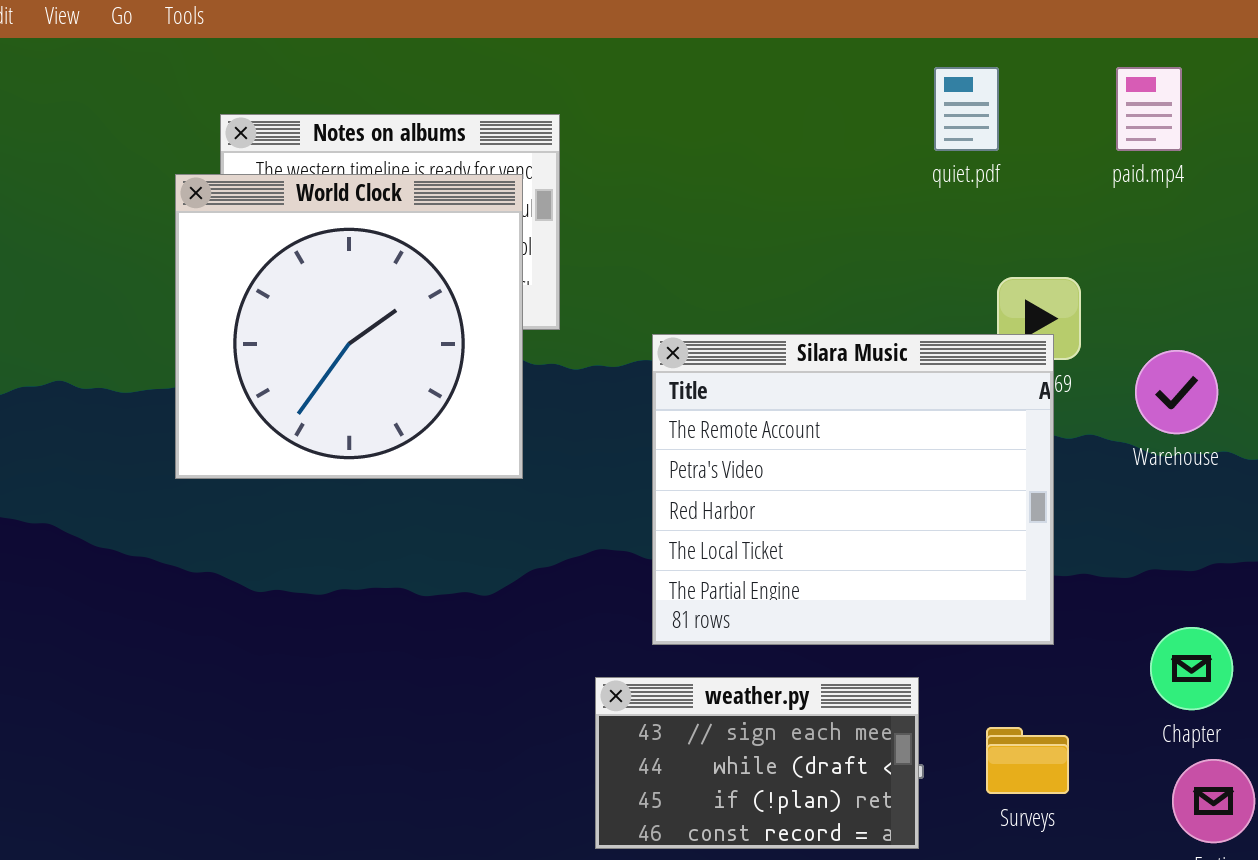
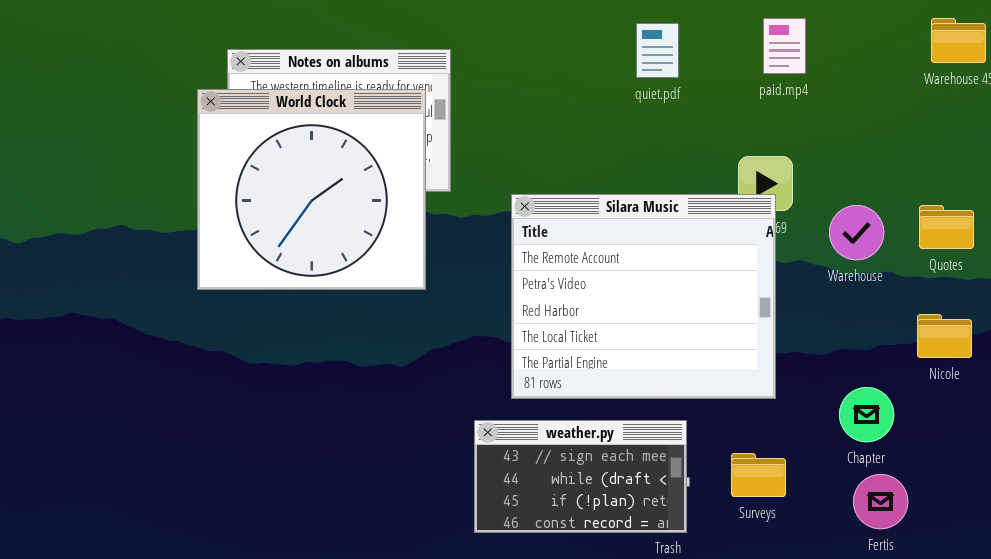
quiet.pdf: [934,67,999,151] -> [636,23,679,78], moved
paid.mp4: [1116,67,1182,151] -> [763,18,806,74], moved

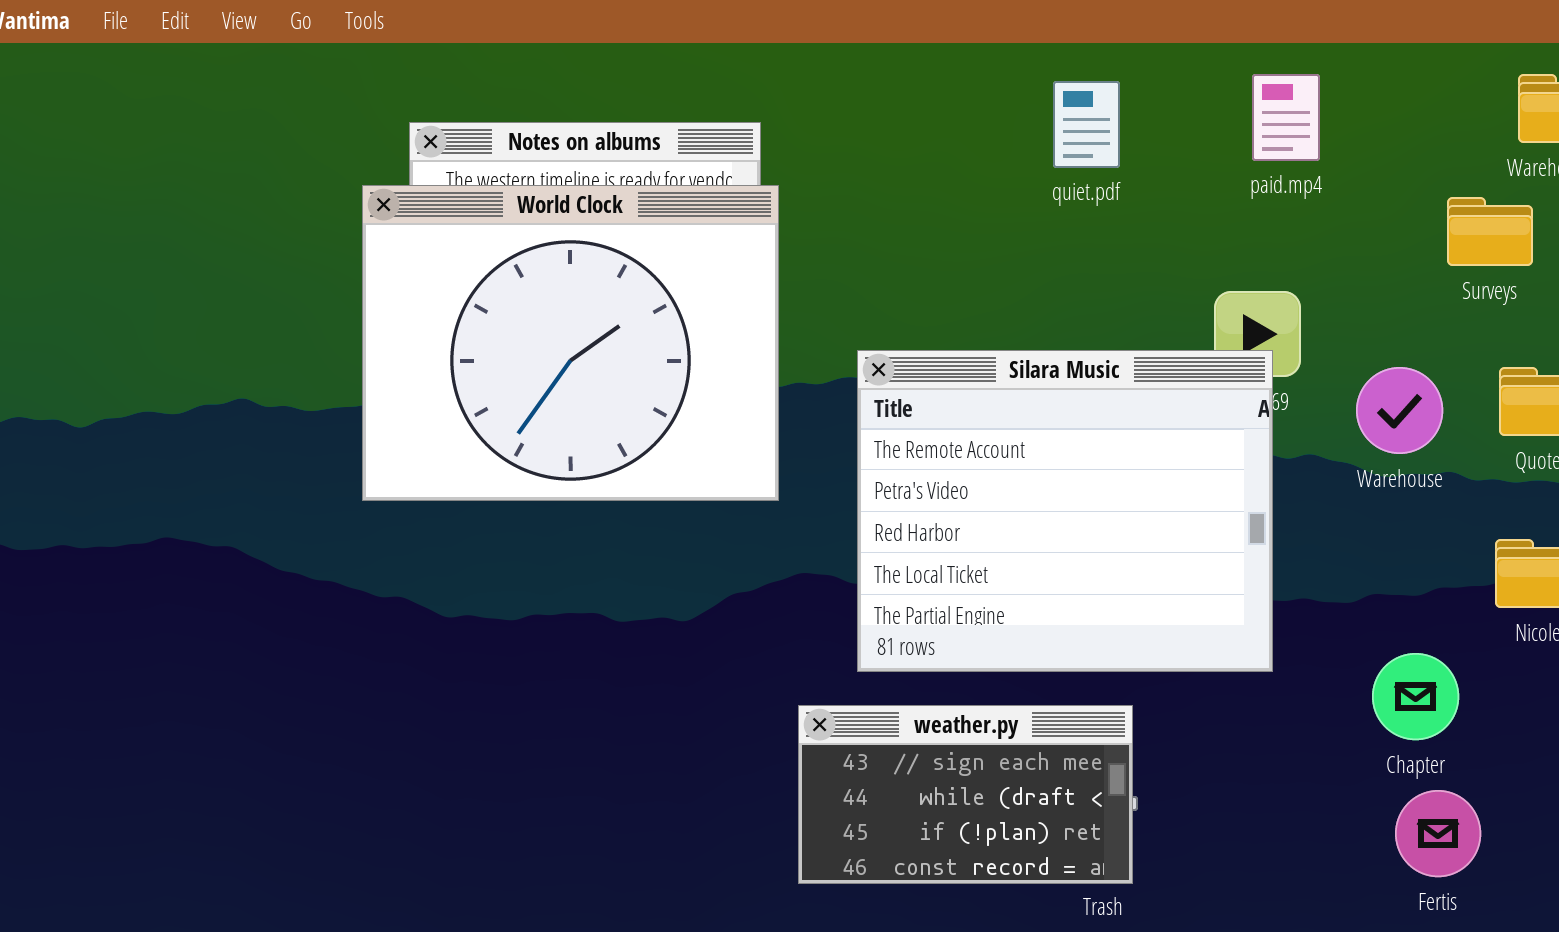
World Clock: [197,89,426,290] -> [362,185,779,501], resized
Surveys: [731,453,786,497] -> [1447,197,1533,266], moved

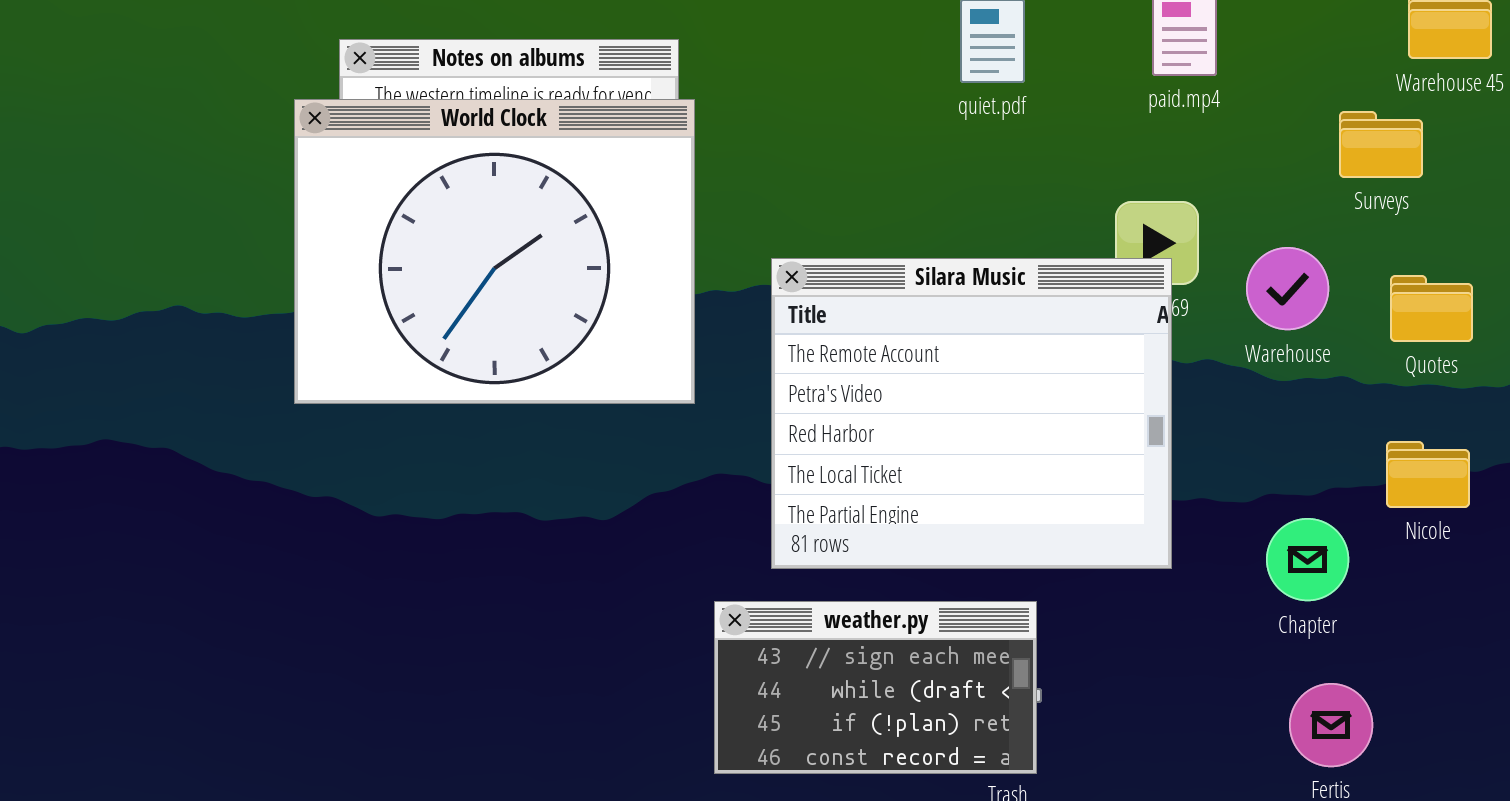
Warehouse: [1356,367,1443,454] -> [1246,247,1329,330], moved
Chapter: [1372,653,1459,740] -> [1266,518,1349,601], moved

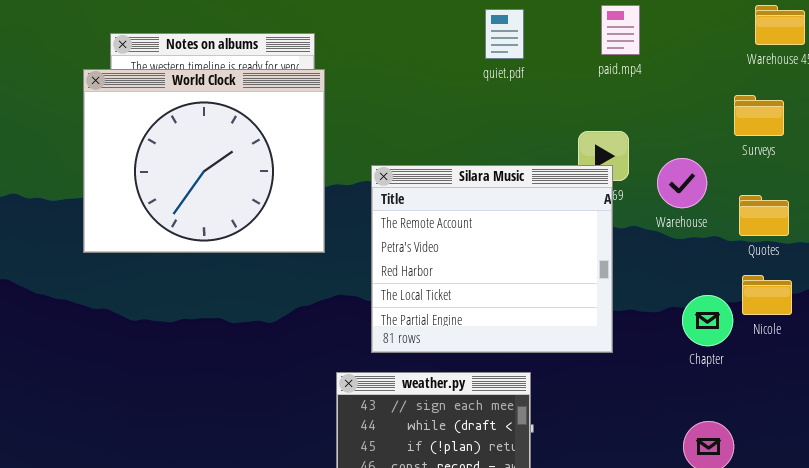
Surveys: [1339,111,1423,178] -> [734,95,784,136], moved
Quotes: [1390,275,1473,342] -> [739,195,789,236], moved
Chapter: [1266,518,1349,601] -> [682,295,733,346], moved

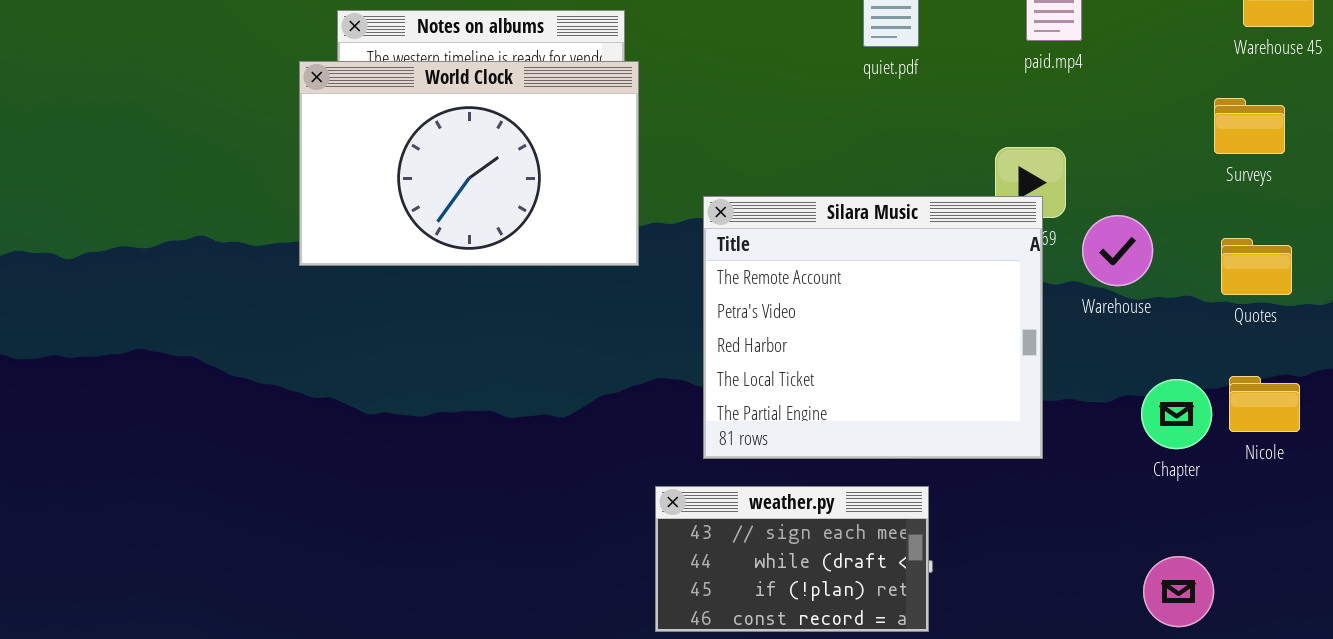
World Clock: [83,69,325,253] -> [299,61,639,266], resized
Warehouse: [657,158,707,208] -> [1082,215,1153,286], moved
Nicole: [742,275,792,315] -> [1229,376,1300,432], moved

